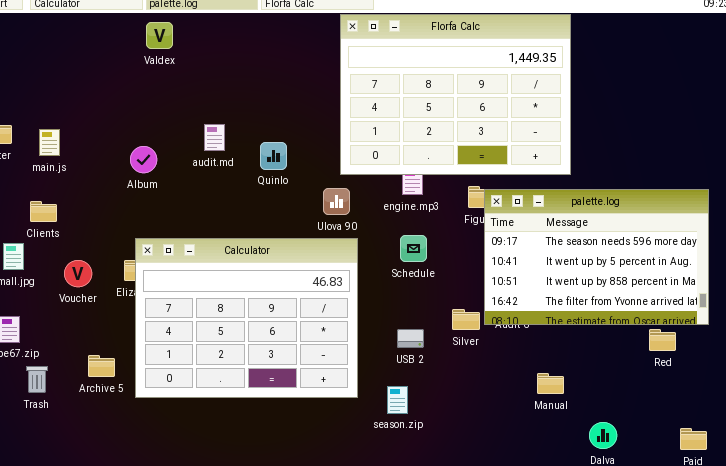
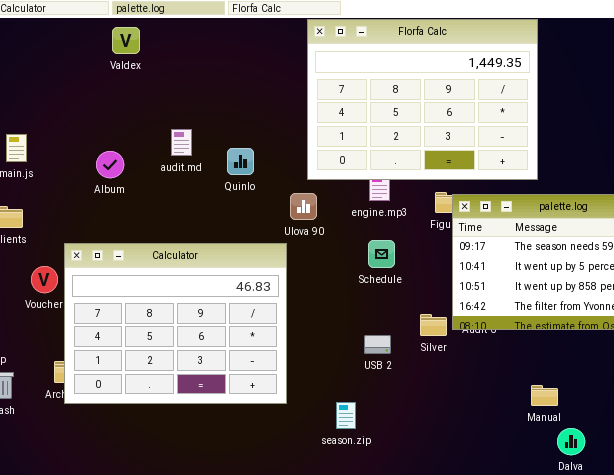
Calculator: [135,238,358,398] -> [64,243,287,404], moved
Manual: [537,373,564,394] -> [531,385,558,406], moved
season.zip: [387,386,408,414] -> [336,402,356,429], moved

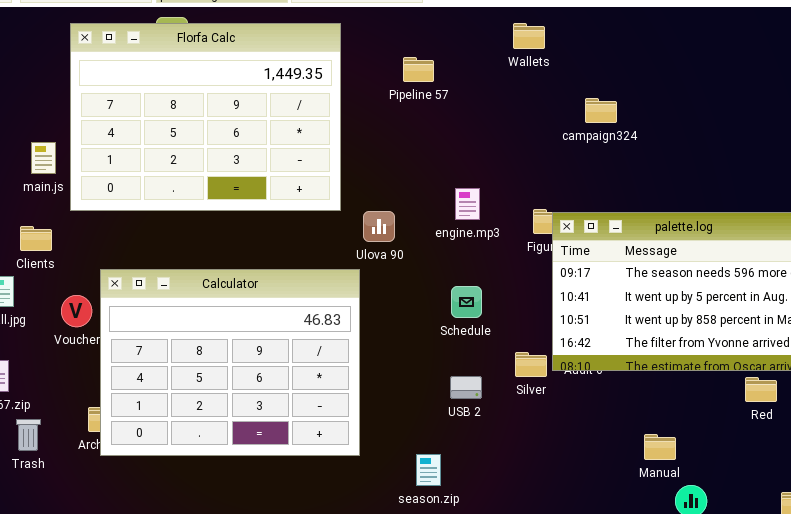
Florfa Calc: [307,19,538,180] -> [70,23,341,211], moved
Schedule: [368,240,395,268] -> [451,286,482,318], moved

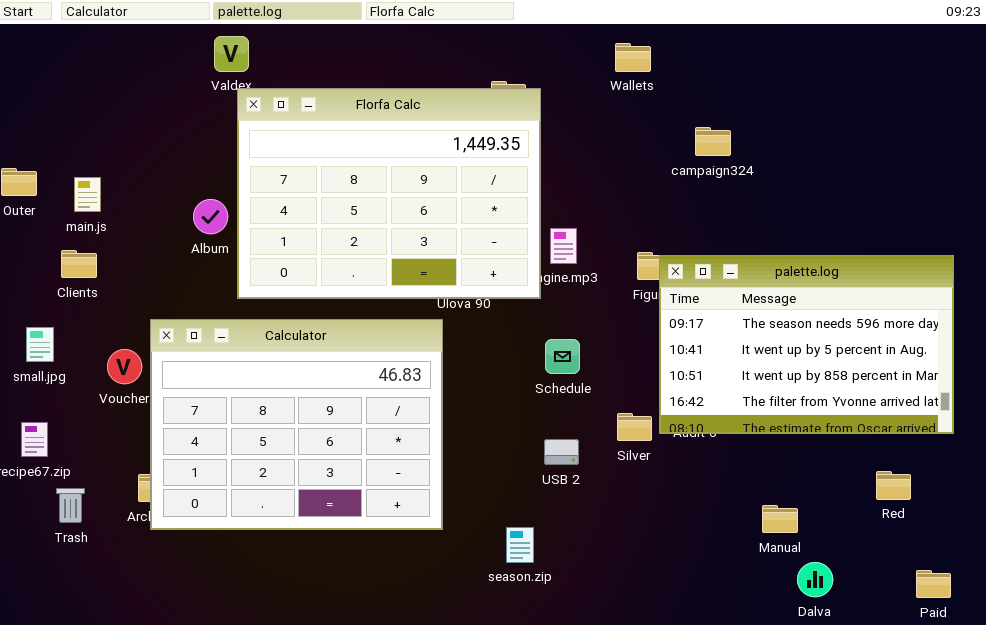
Florfa Calc: [70,23,341,211] -> [237,88,541,299], moved
Clients: [20,226,52,251] -> [61,250,97,278], moved
Red: [745,377,777,402] -> [876,471,911,500], moved

